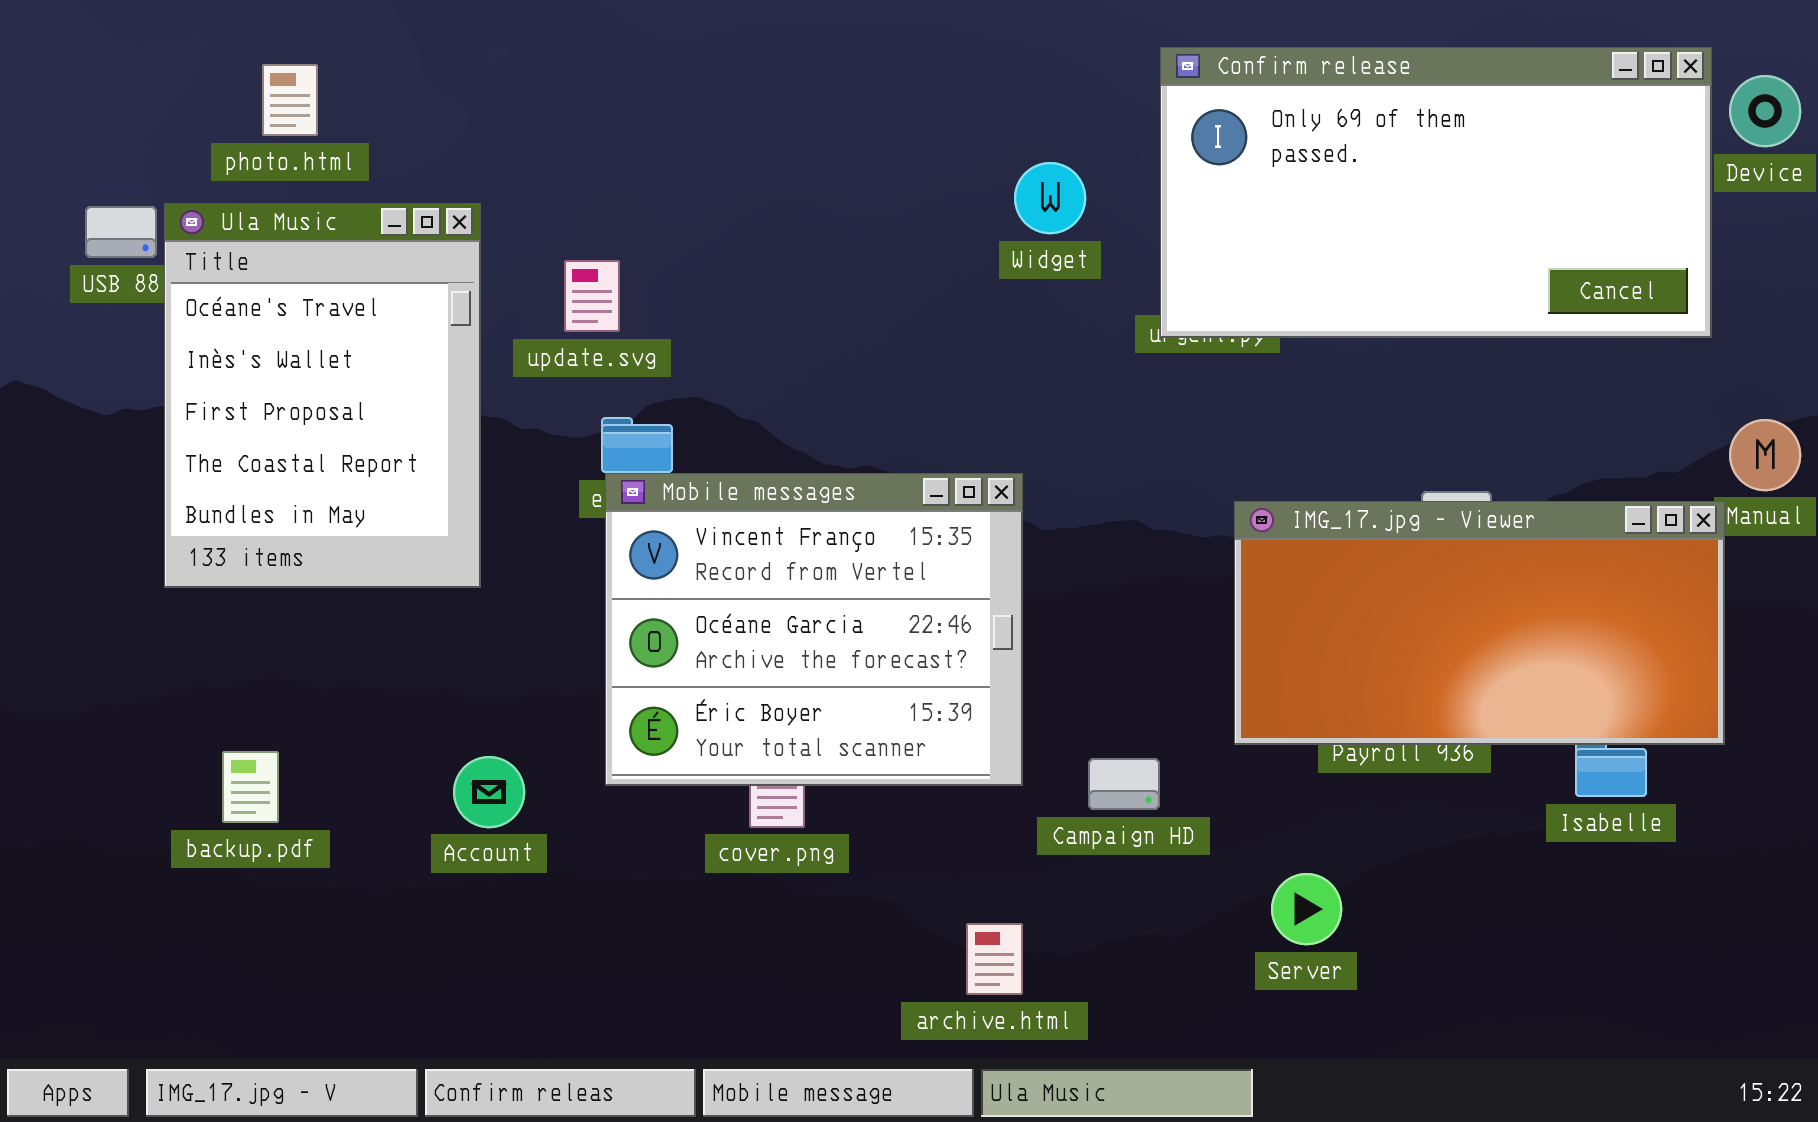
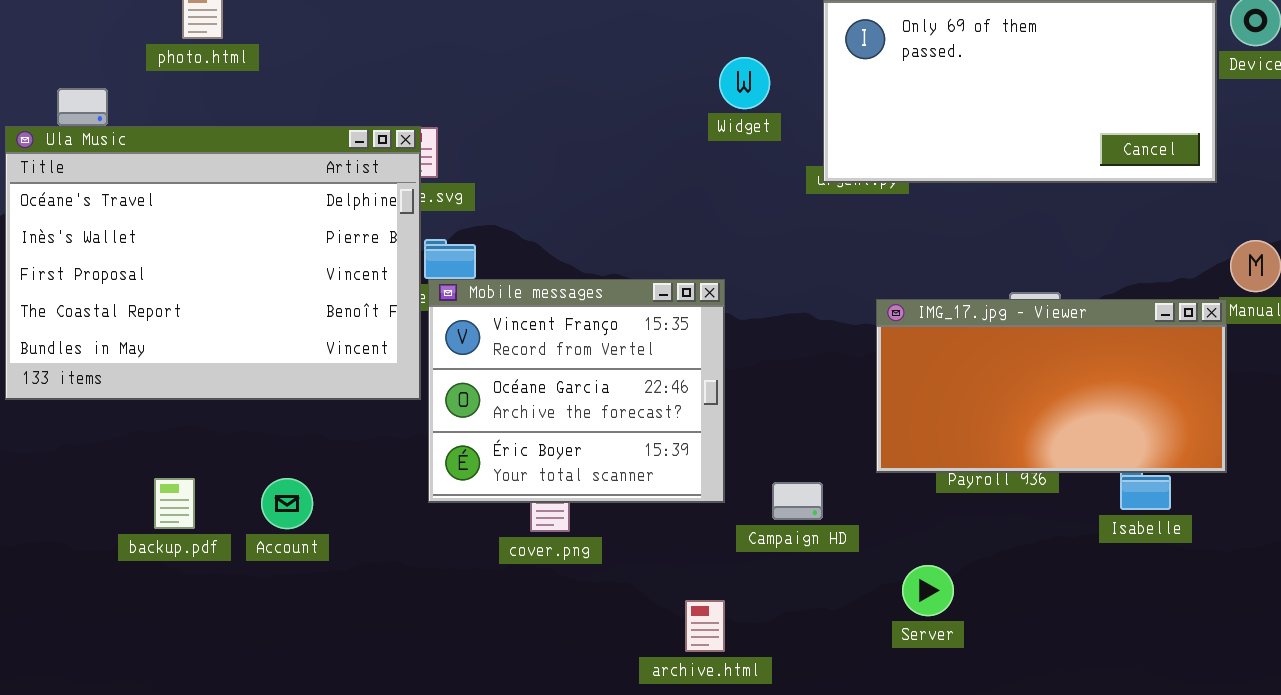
Ula Music: [164,203,481,588] -> [5,126,421,400], moved, resized
Account: [453,756,525,828] -> [261,478,313,529], moved

